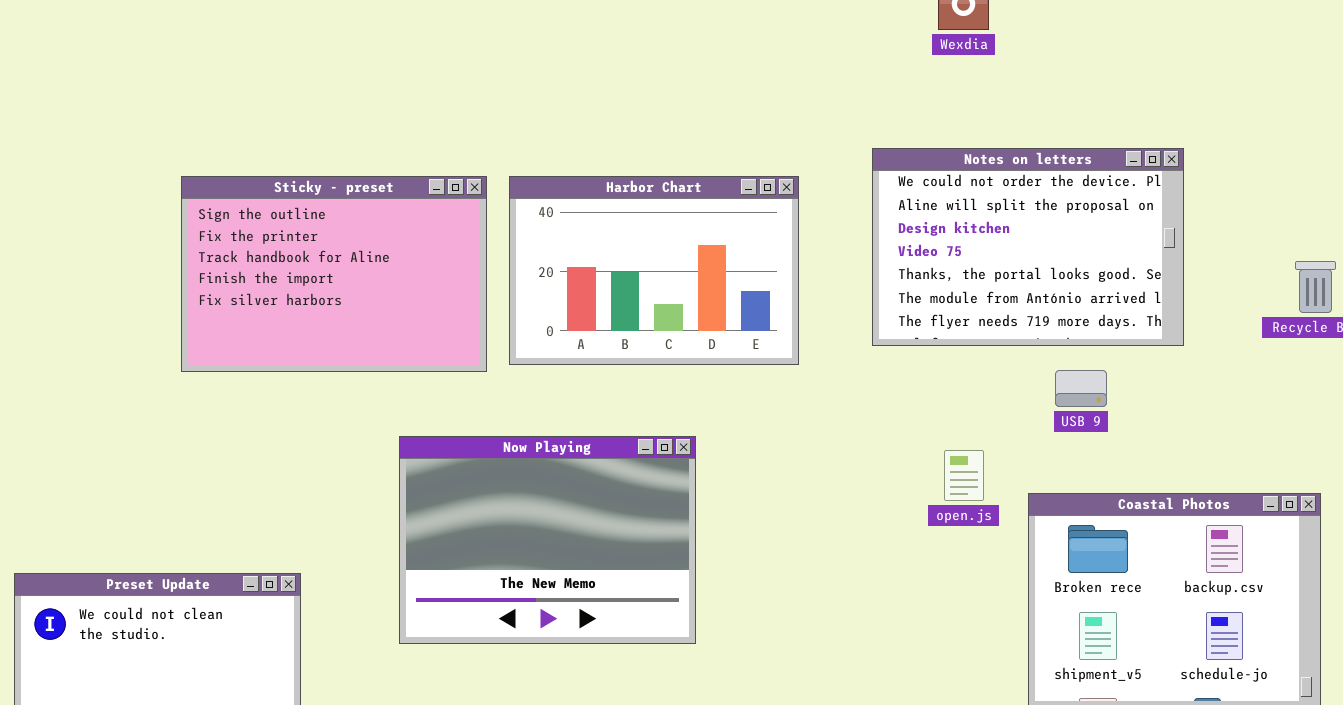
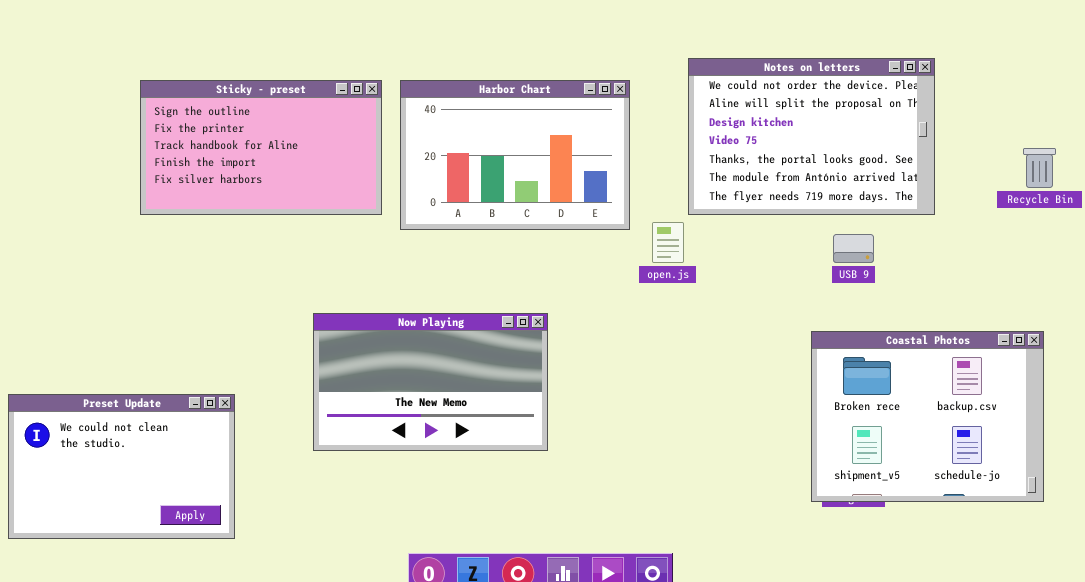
Sticky - preset: [181,176,487,372] -> [140,80,382,215], resized
Now Playing: [399,436,696,644] -> [313,313,548,451], resized
open.js: [944,450,984,501] -> [652,222,684,263], moved

